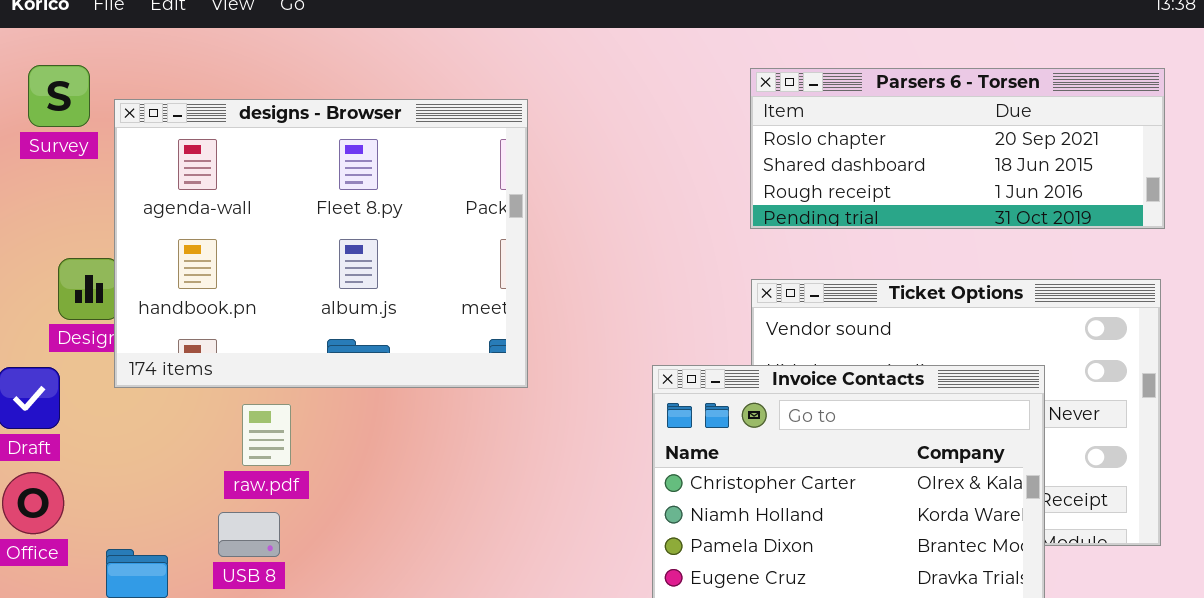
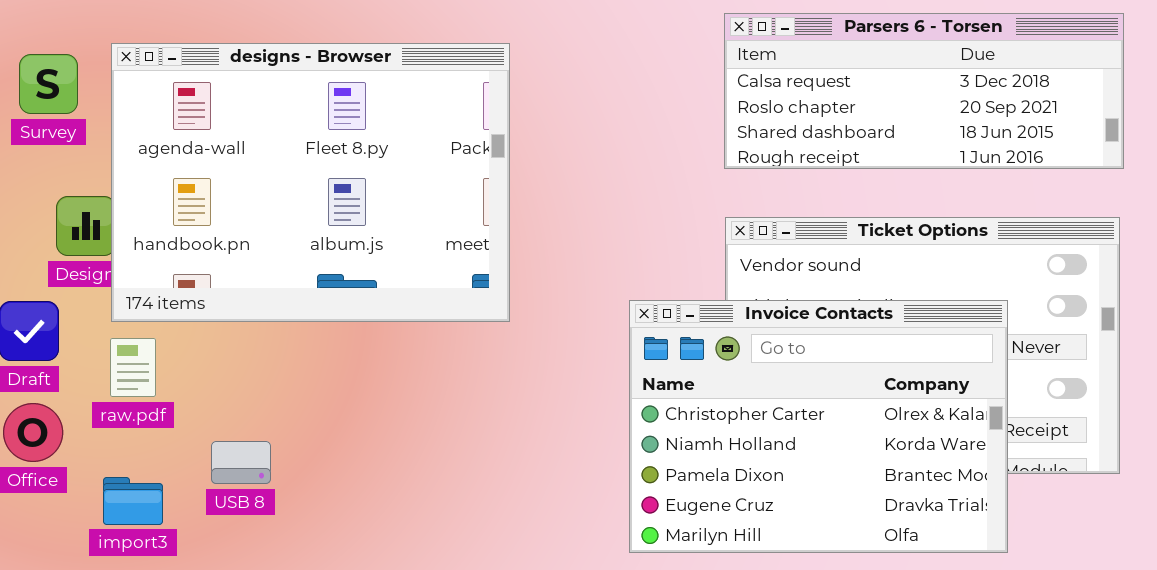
Survey: [28,65,90,127] -> [19,54,78,114], moved
Parsers 6 - Torsen: [750,68,1165,229] -> [724,13,1124,169], scrolled up 1 row
raw.pdf: [242,404,291,466] -> [110,338,156,397], moved

